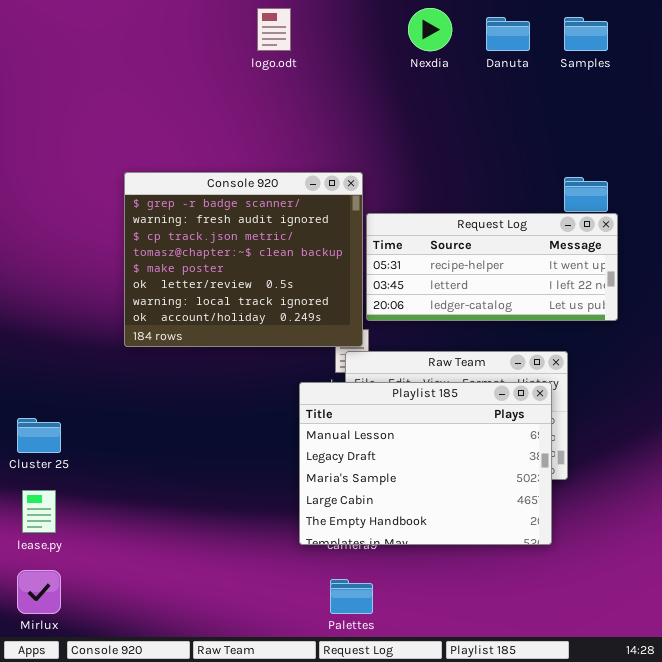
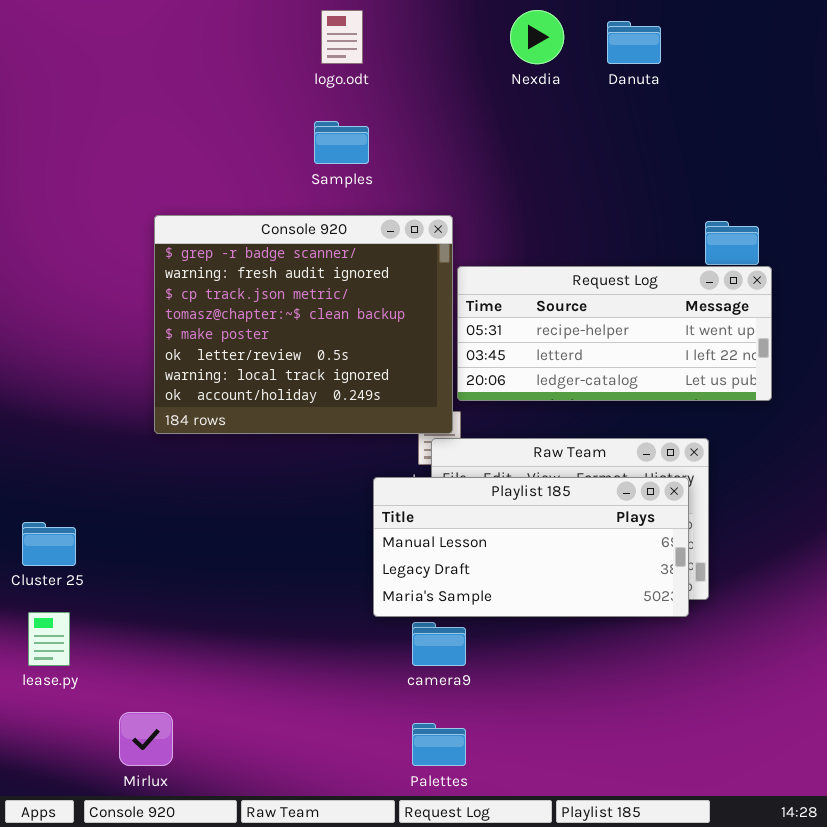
Samples: [564,17,608,51] -> [314,121,369,164], moved
Playlist 185: [299,382,552,545] -> [373,477,689,617], resized
Mirlux: [17,570,61,614] -> [119,712,173,766], moved

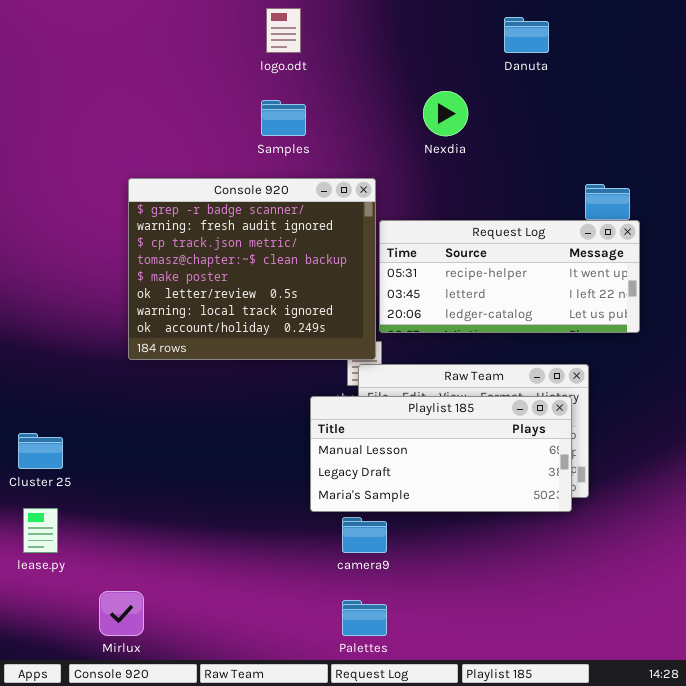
Nexdia: [510,10,564,64] -> [423,91,468,136], moved

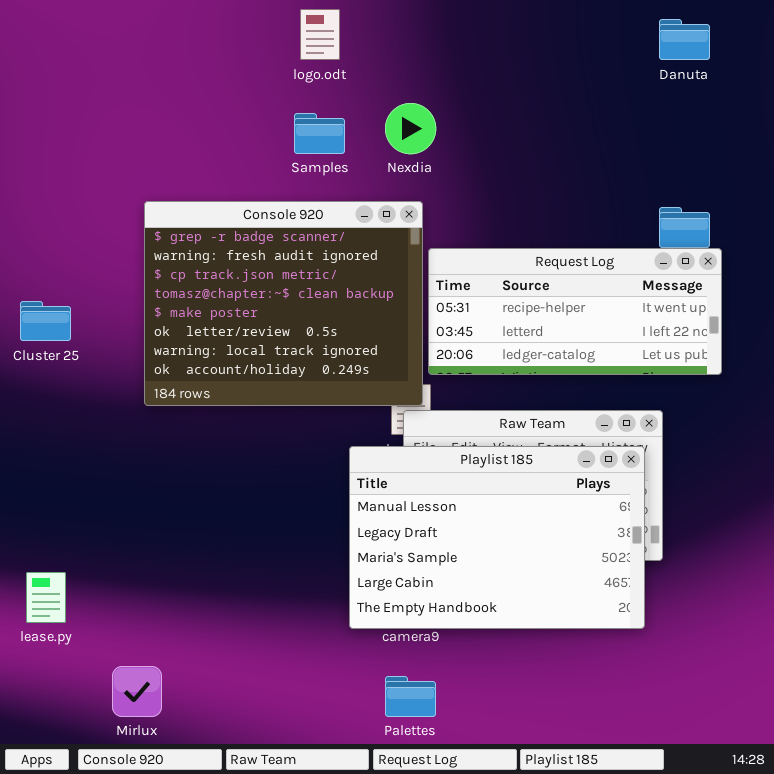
Danuta: [504,17,549,53] -> [659,19,710,60], moved
Nexdia: [423,91,468,136] -> [385,103,436,154], moved
Playlist 185: [310,396,572,512] -> [349,446,645,629], resized
Cluster 25: [18,433,63,469] -> [20,301,71,341], moved

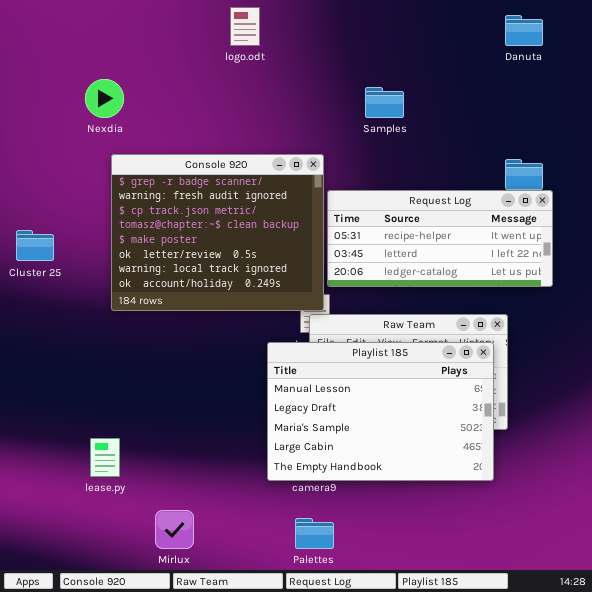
Nexdia: [385,103,436,154] -> [85,79,124,118], moved
Samples: [294,113,345,154] -> [365,87,404,118], moved
lease.py: [26,572,66,623] -> [90,438,120,477], moved
Mirlux: [112,666,162,717] -> [155,510,194,549], moved

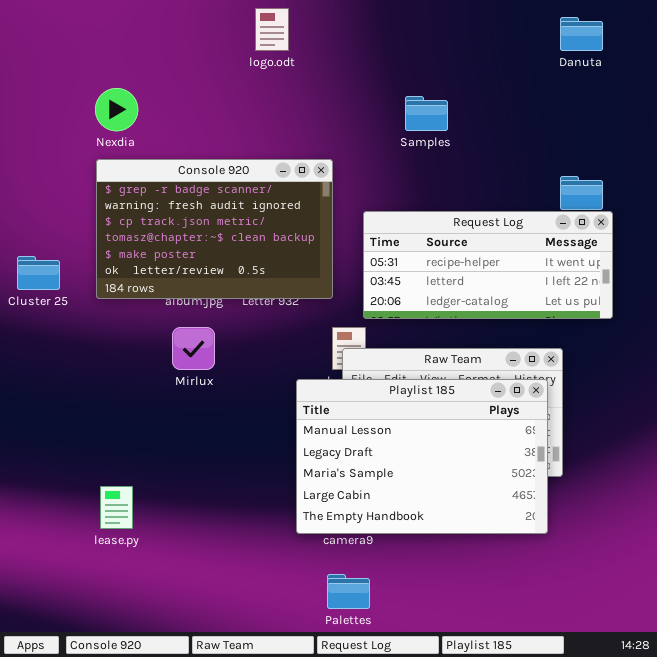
Console 920: [111,154,324,311] -> [96,159,333,299], moved, resized
Mirlux: [155,510,194,549] -> [172,327,215,370], moved

